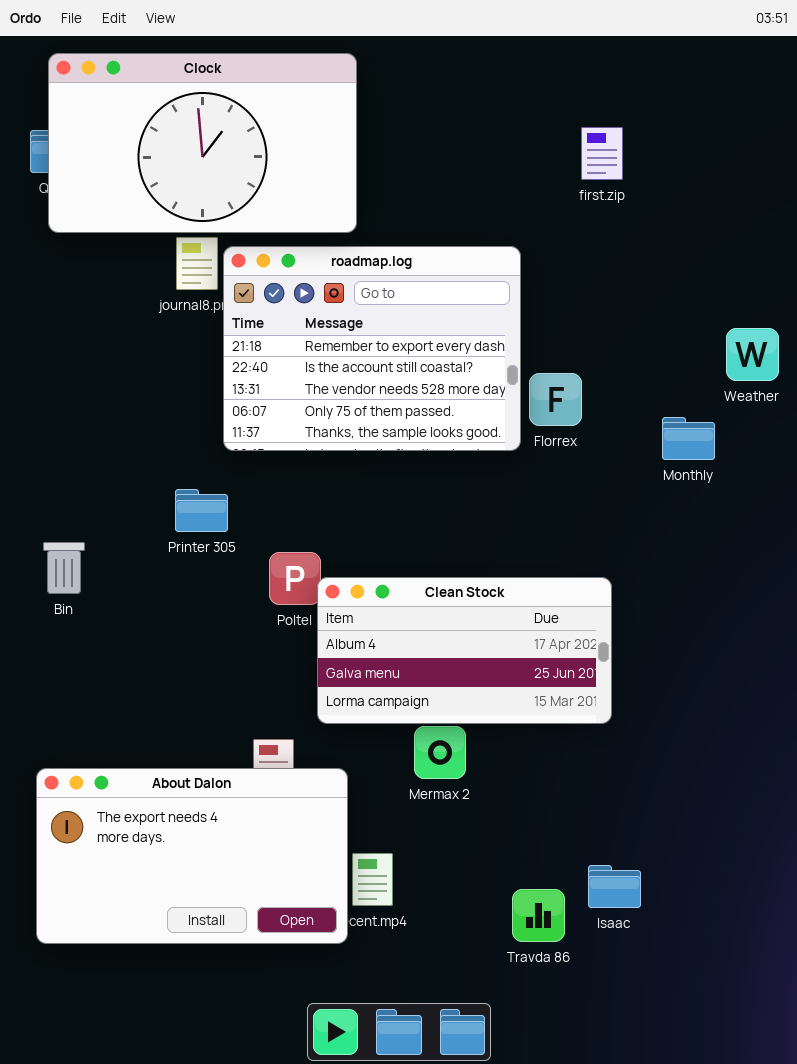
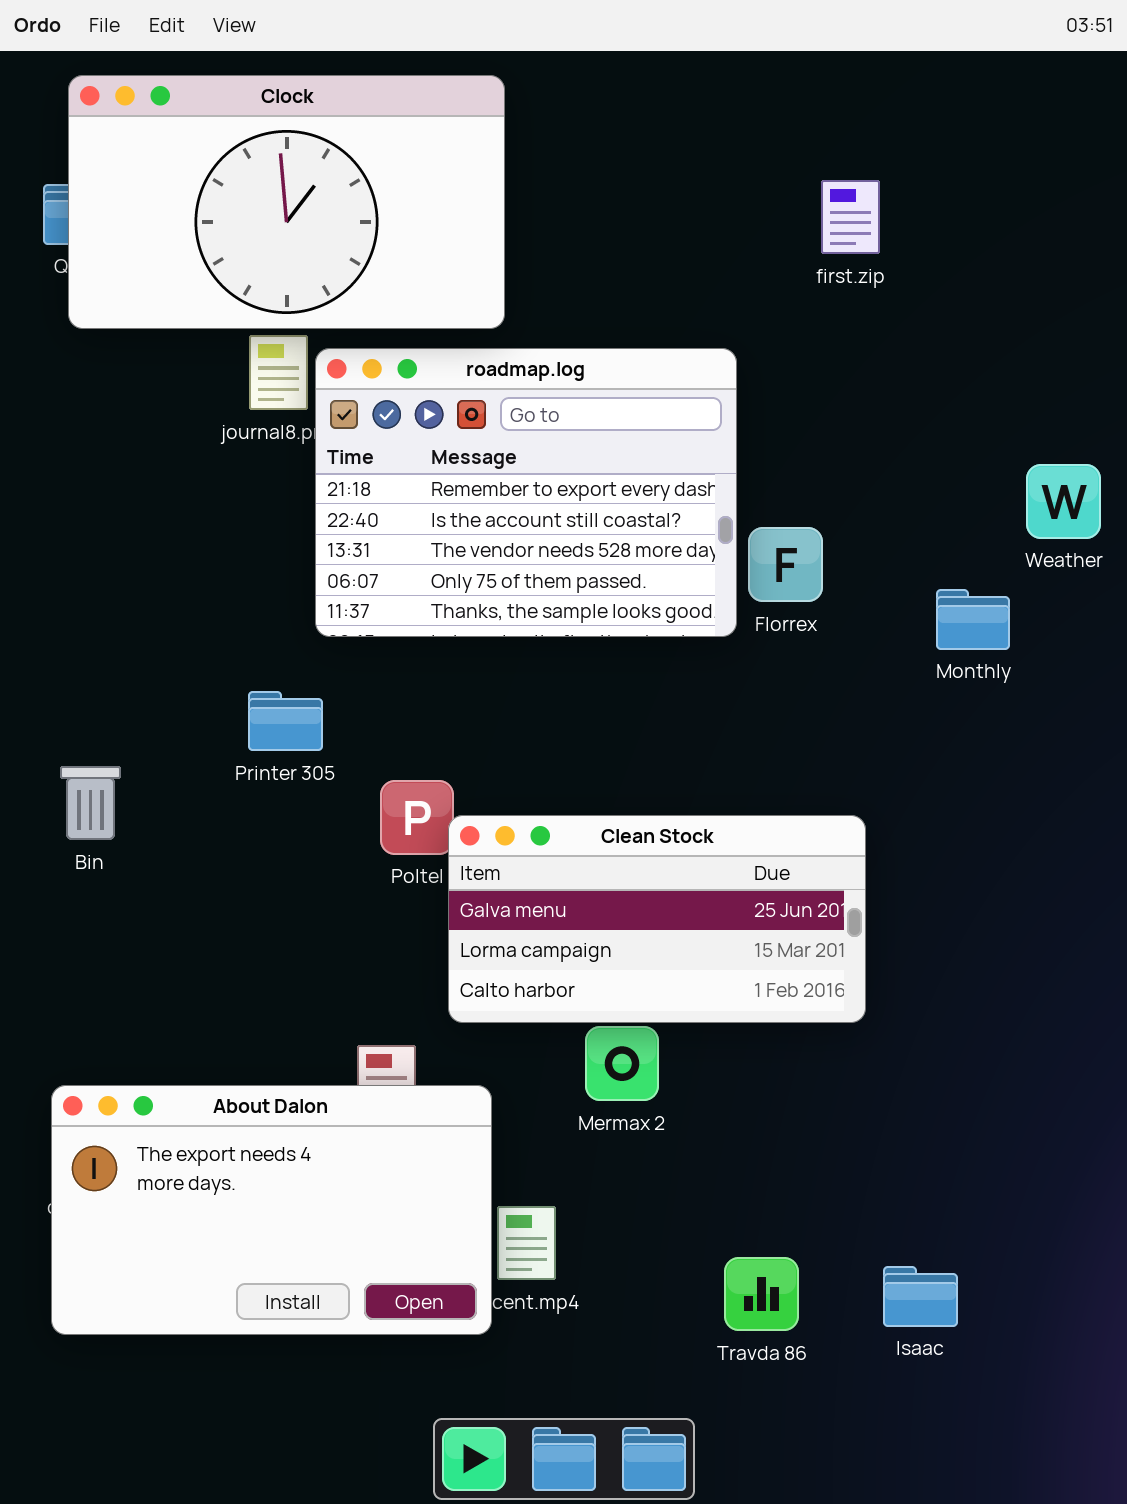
Clean Stock: [317,577,612,724] -> [448,815,866,1023], scrolled down 1 row
Isaac: [588,865,641,908] -> [883,1266,958,1327], moved

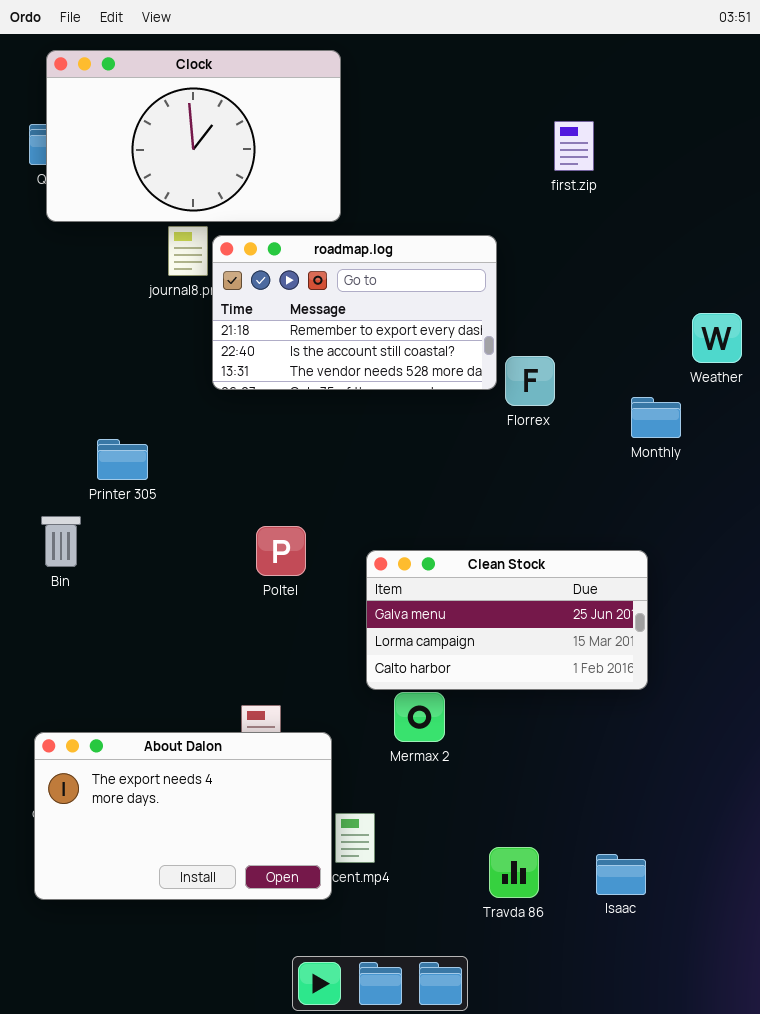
roadmap.log: [315,348,737,637] -> [212,235,497,390], resized
Printer 305: [248,691,323,751] -> [97,439,148,480], moved
Clean Stock: [448,815,866,1023] -> [366,550,648,690], moved

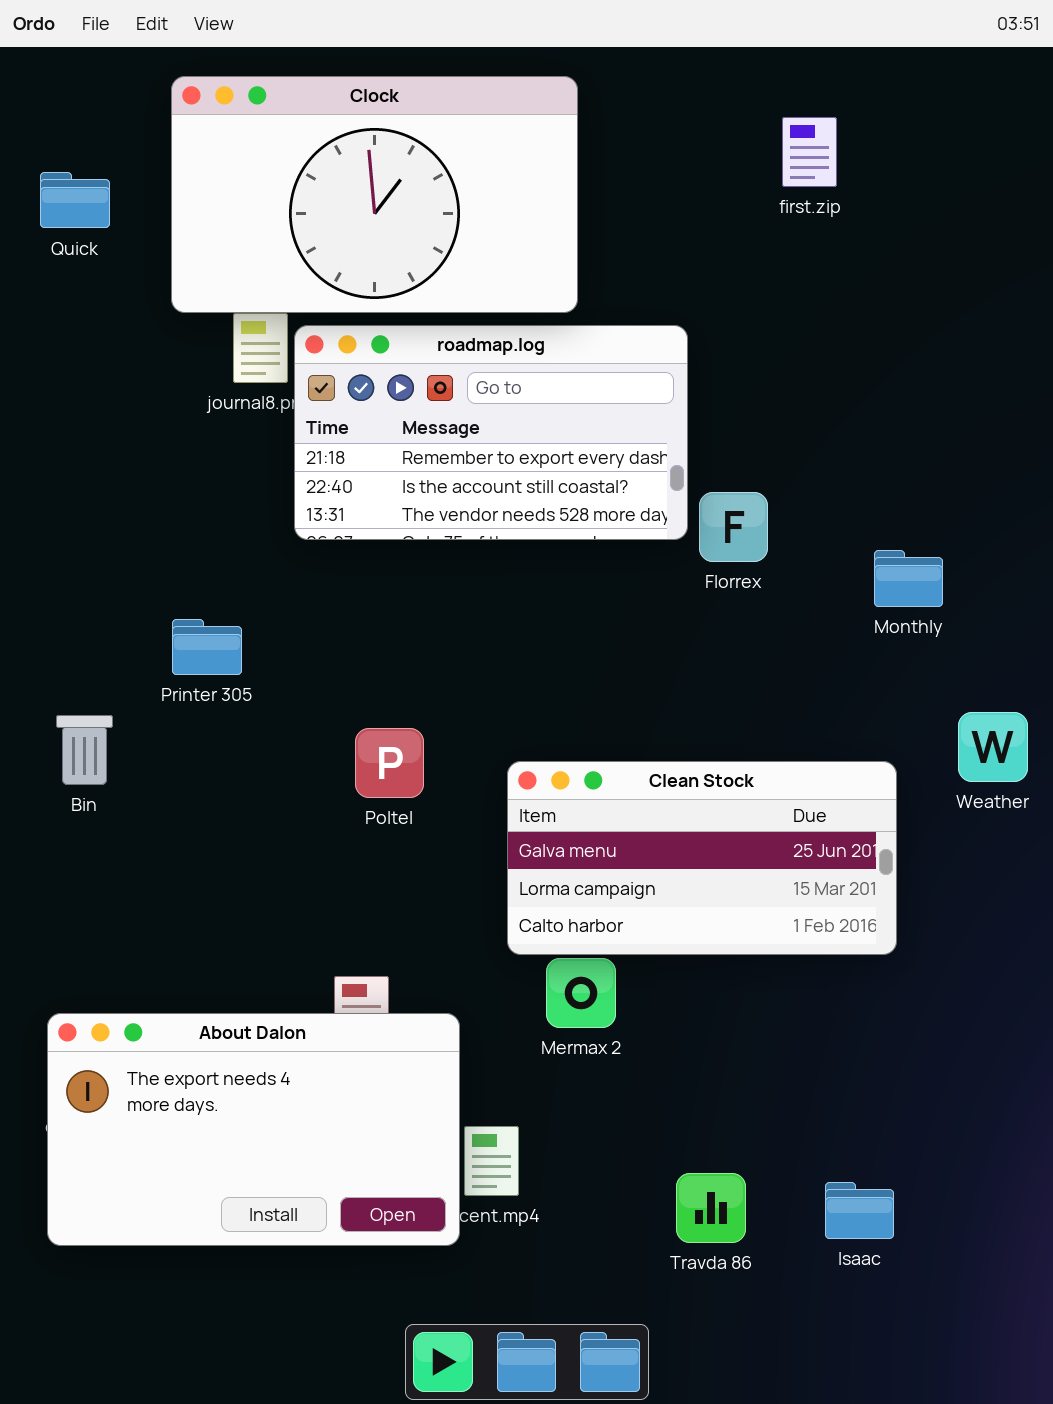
Clock: [46,50,341,222] -> [171,76,578,313], moved
first.zip: [554,121,594,171] -> [782,117,837,187], moved
Weather: [692,313,742,363] -> [958,712,1028,782], moved
Printer 305: [97,439,148,480] -> [172,619,242,675], moved

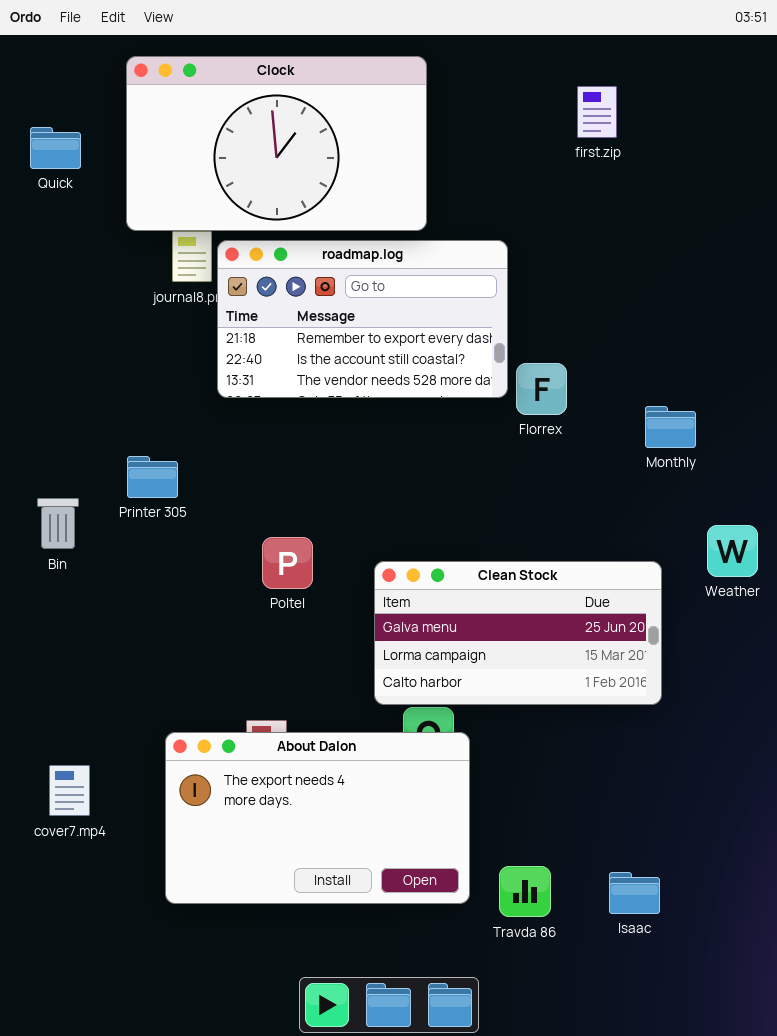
Bin: [56,715,113,785] -> [37,498,79,549], moved
About Dalon: [47,1013,460,1246] -> [165,732,470,904], moved

